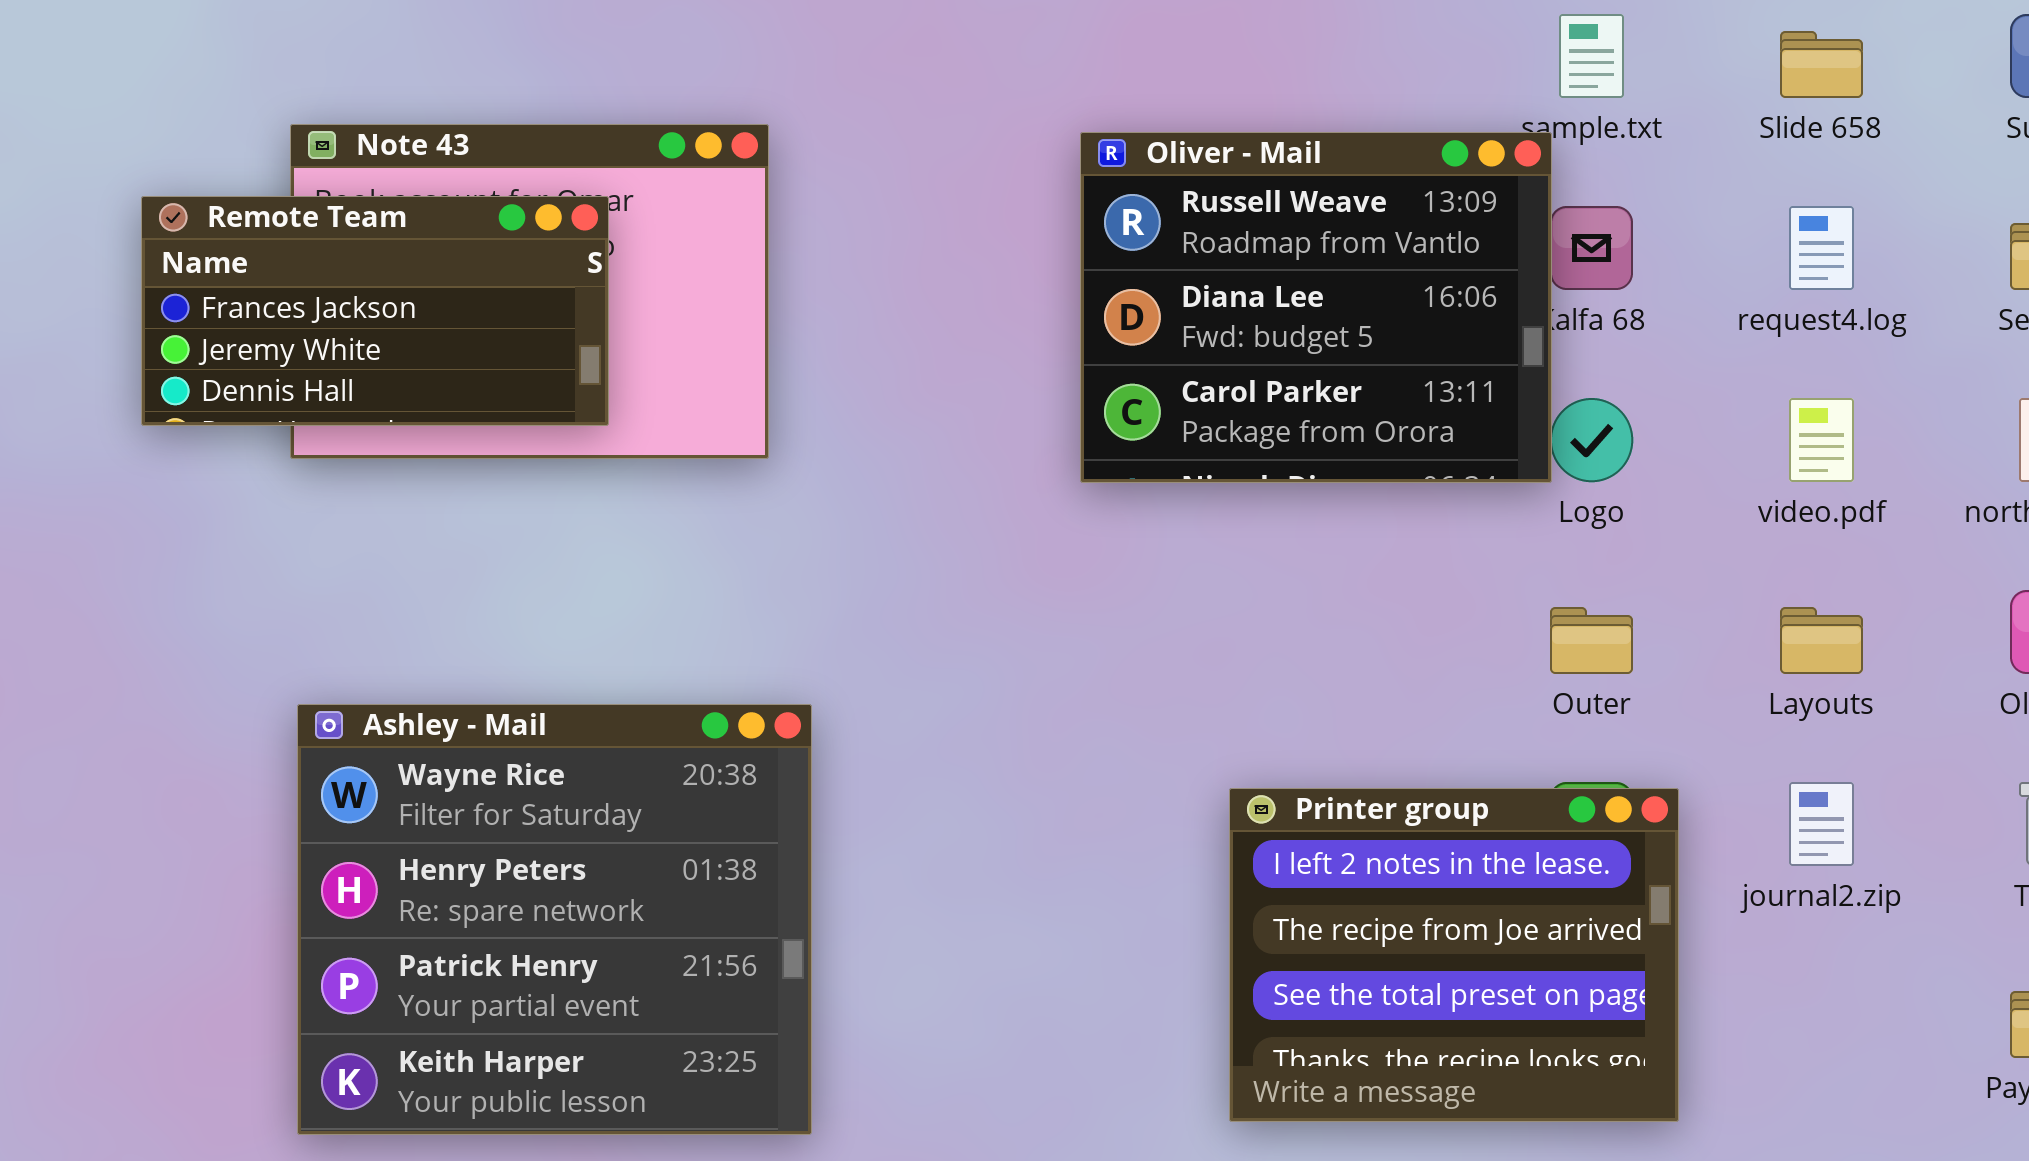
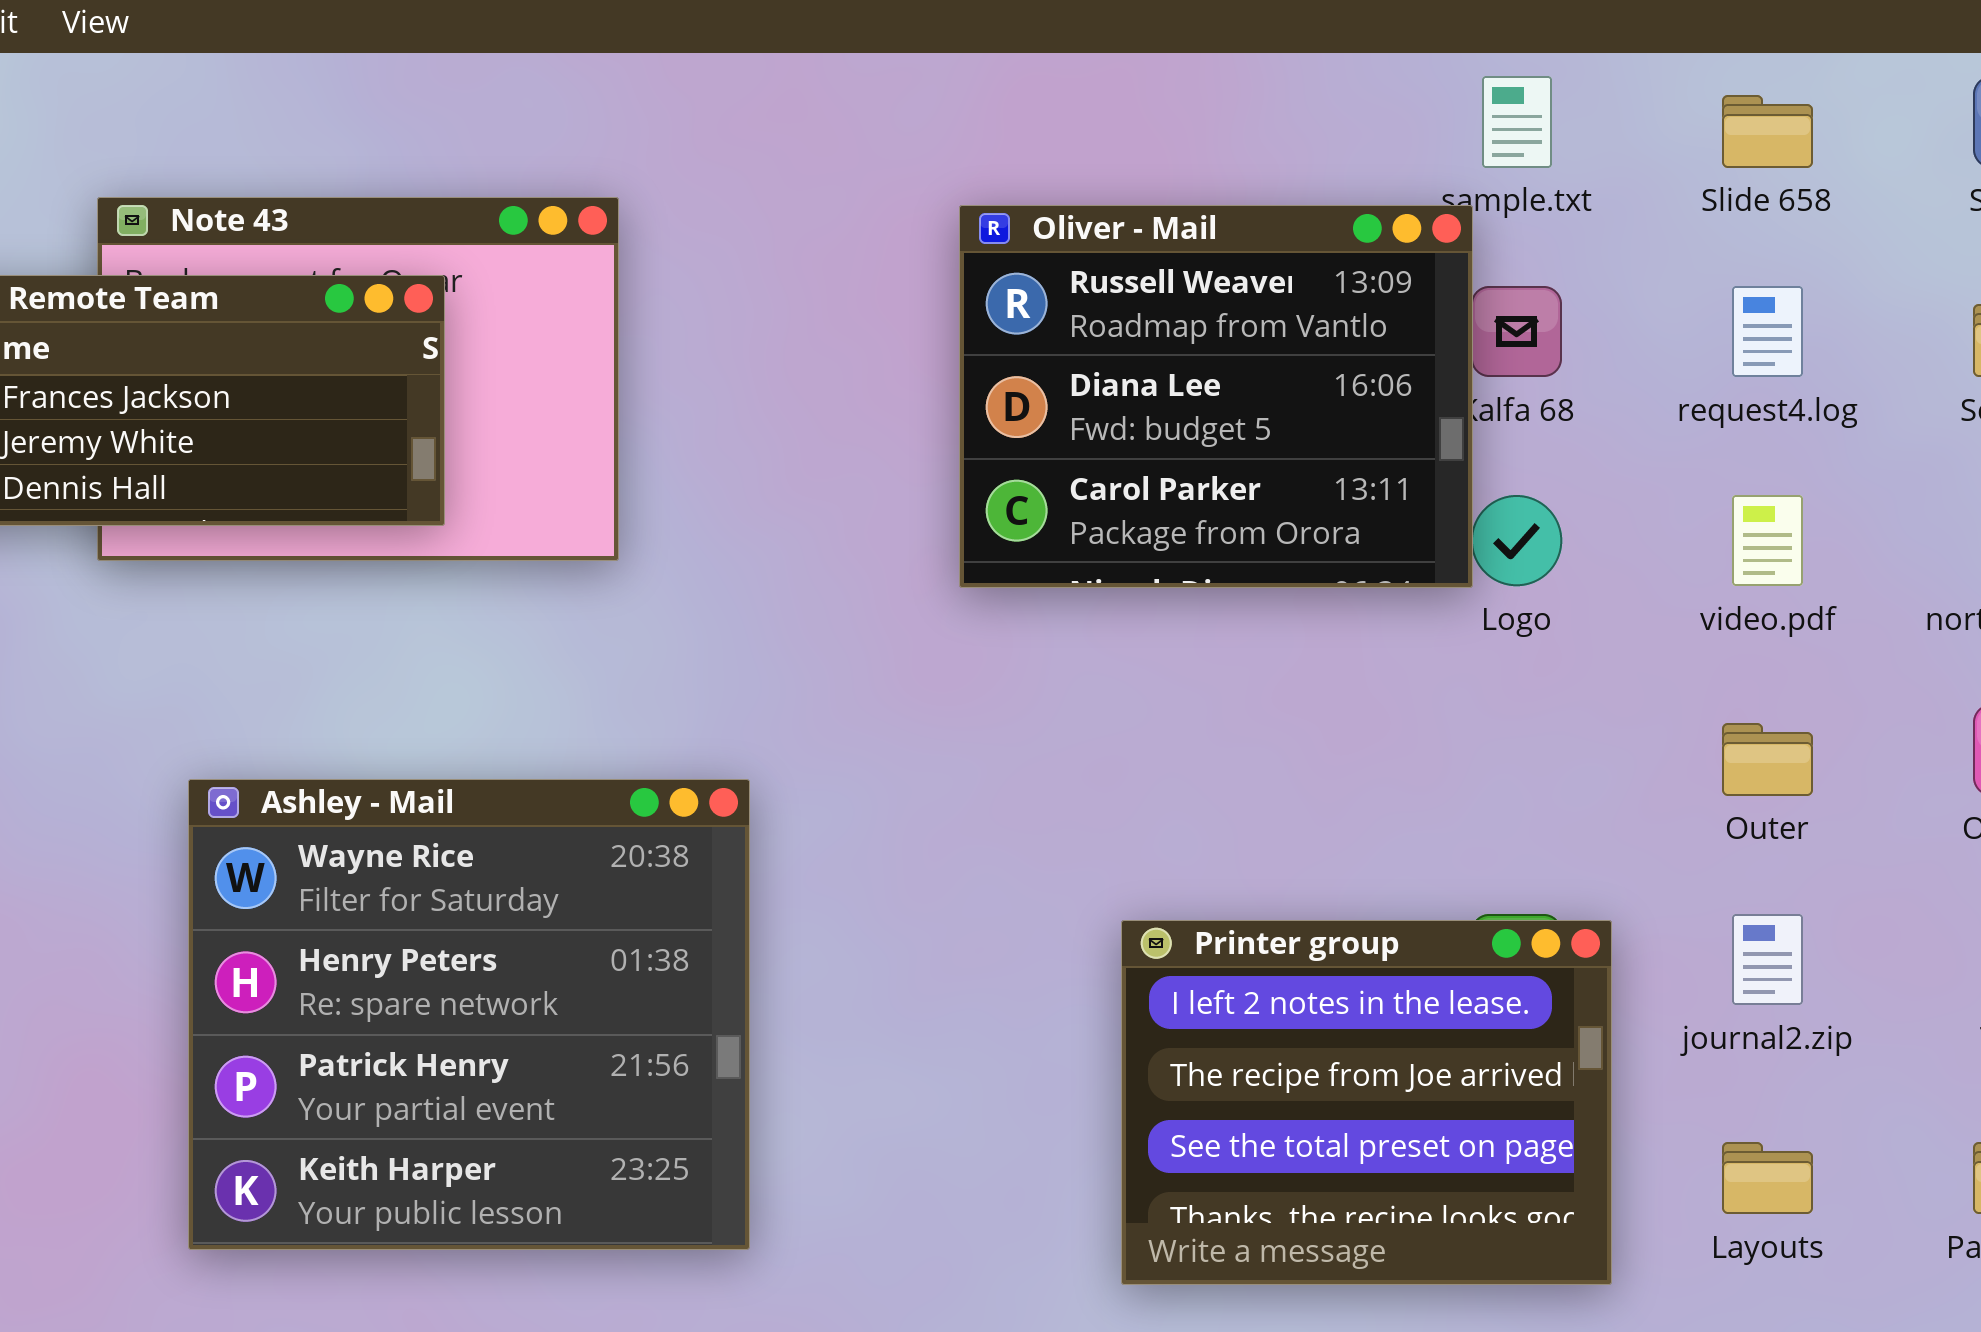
Outer: [1550,607,1633,674] -> [1722,723,1813,796], moved
Layouts: [1780,607,1863,674] -> [1722,1142,1813,1214], moved
Ashley - Mail: [297,704,812,1135] -> [188,779,750,1250], moved

